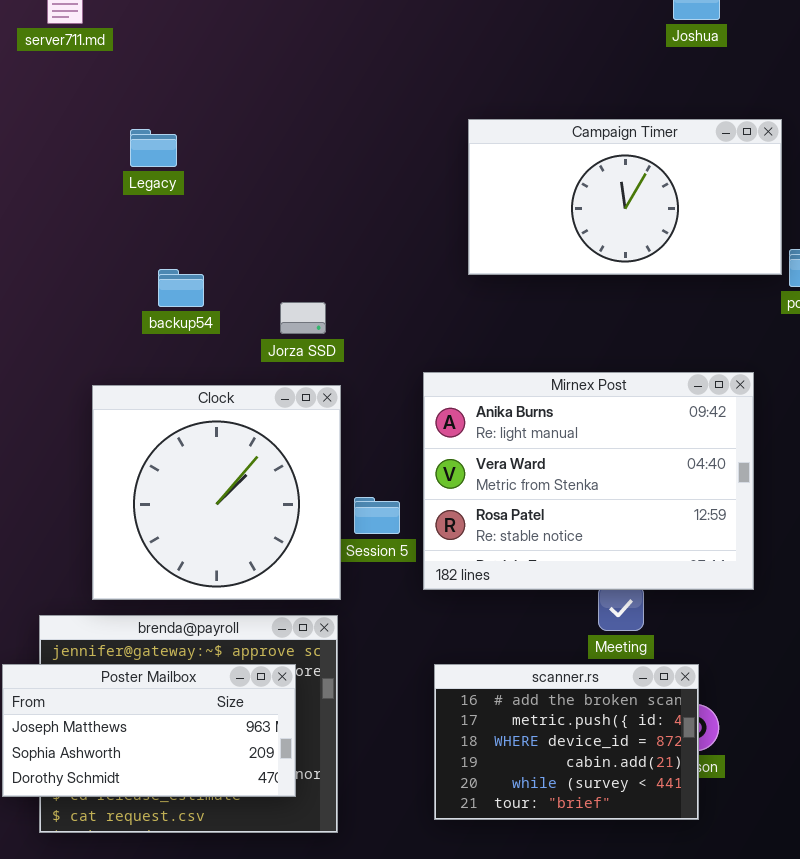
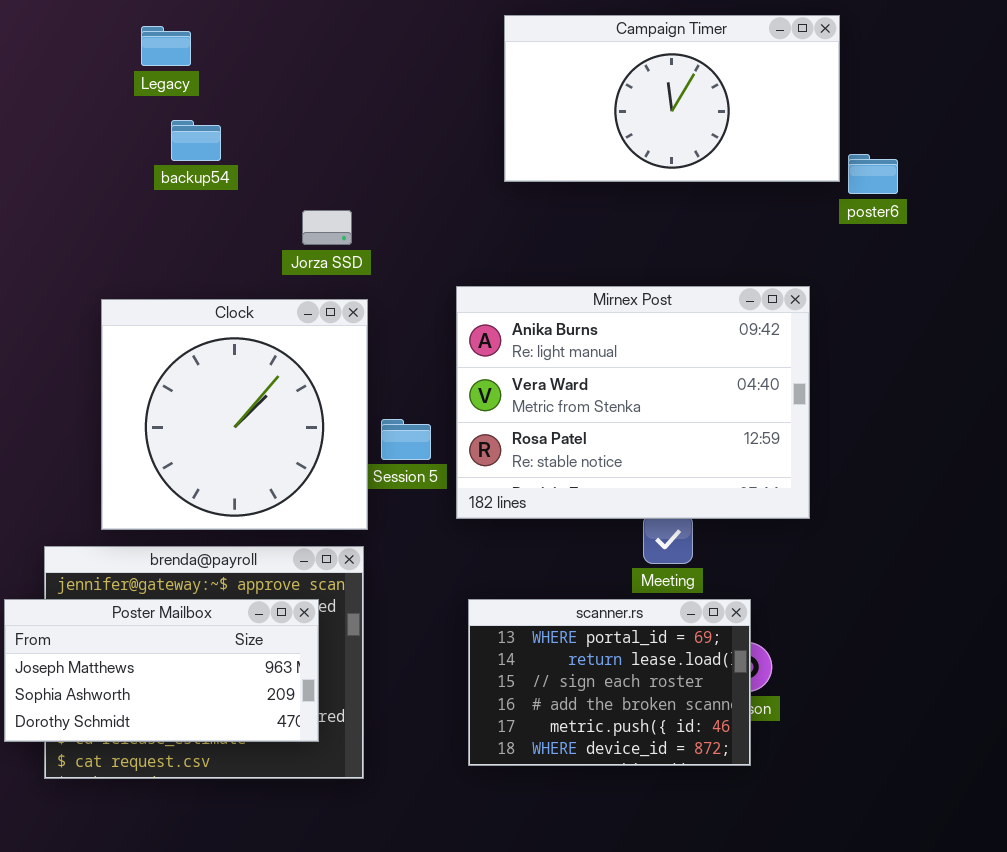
backup54: [158,269,204,307] -> [171,120,221,161], moved
scanner.rs: [434,664,699,820] -> [468,599,751,766], scrolled up 3 rows

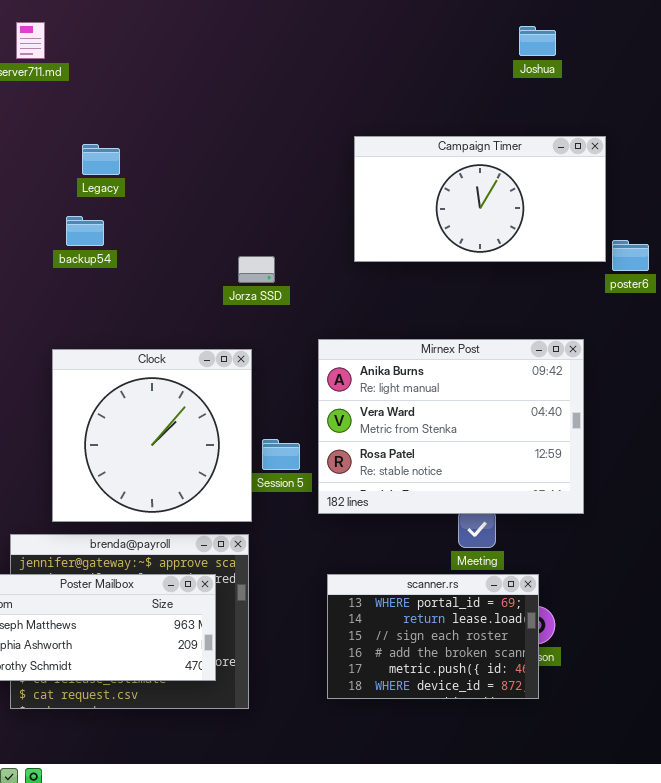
backup54: [171,120,221,161] -> [66,216,104,246], moved
Jorza SSD: [302,210,352,245] -> [238,256,275,283], moved

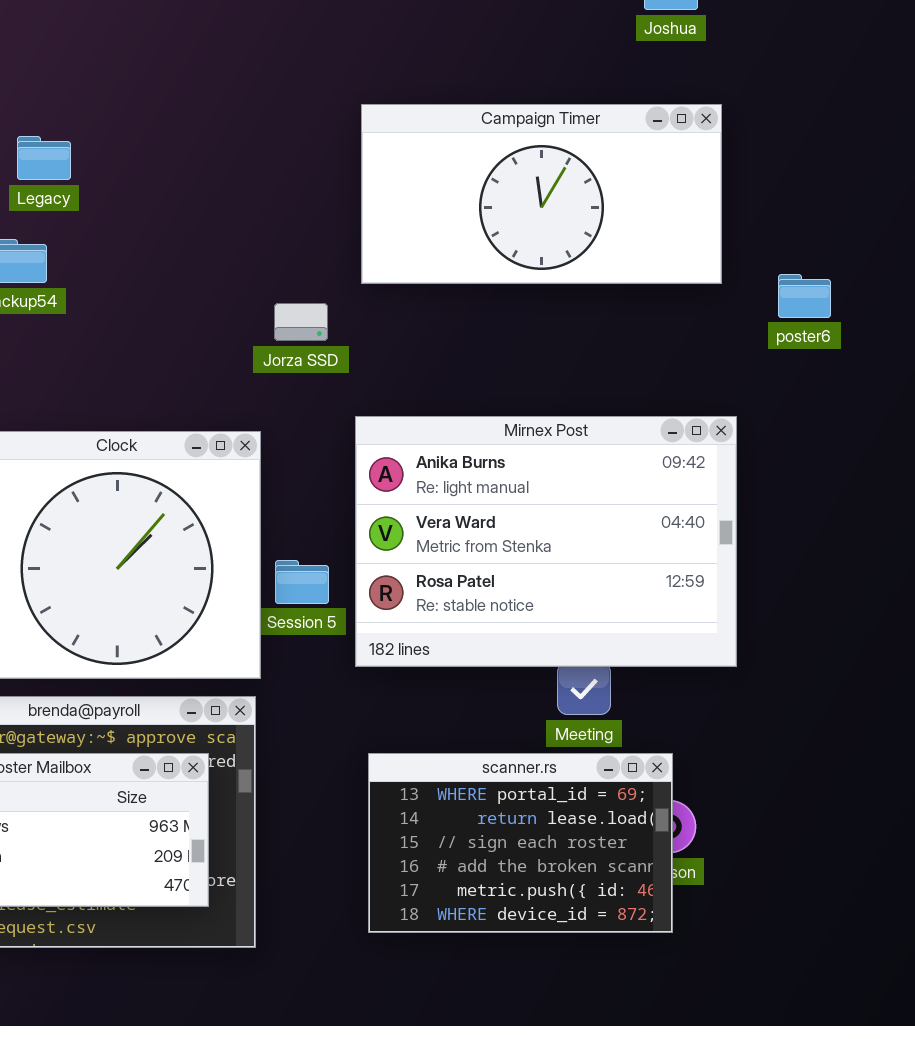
Campaign Timer: [354,136,606,262] -> [361,104,722,284], moved
Jorza SSD: [238,256,275,283] -> [274,303,328,341], moved

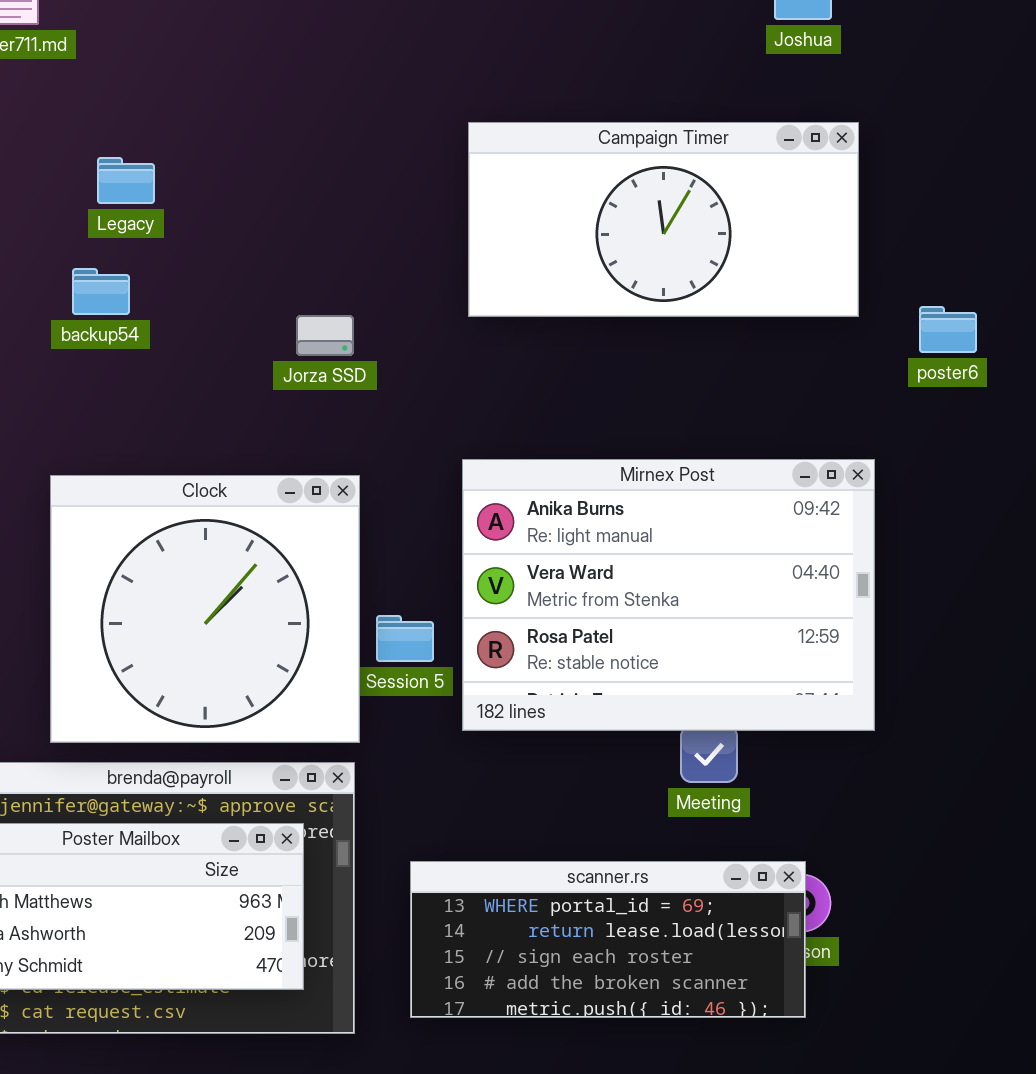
Jorza SSD: [274,303,328,341] -> [296,315,354,356], moved
scanner.rs: [368,753,673,933] -> [410,861,806,1018], resized

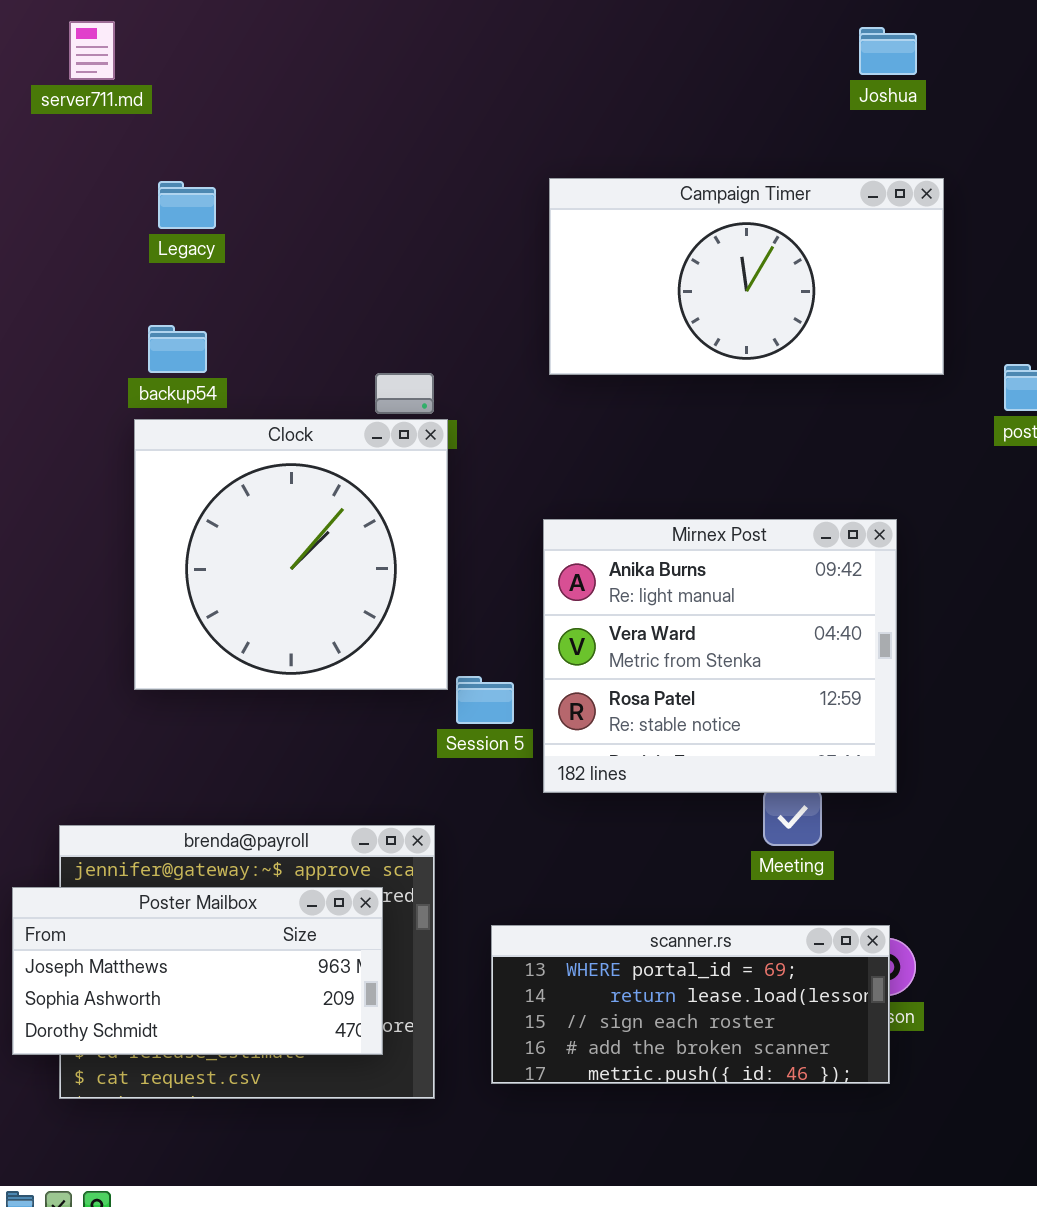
Legacy: [97,157,155,204] -> [158,181,216,229], moved
Mirnex Post: [462,459,875,731] -> [543,519,897,793], resized
Clock: [50,475,360,743] -> [134,419,448,690], moved

